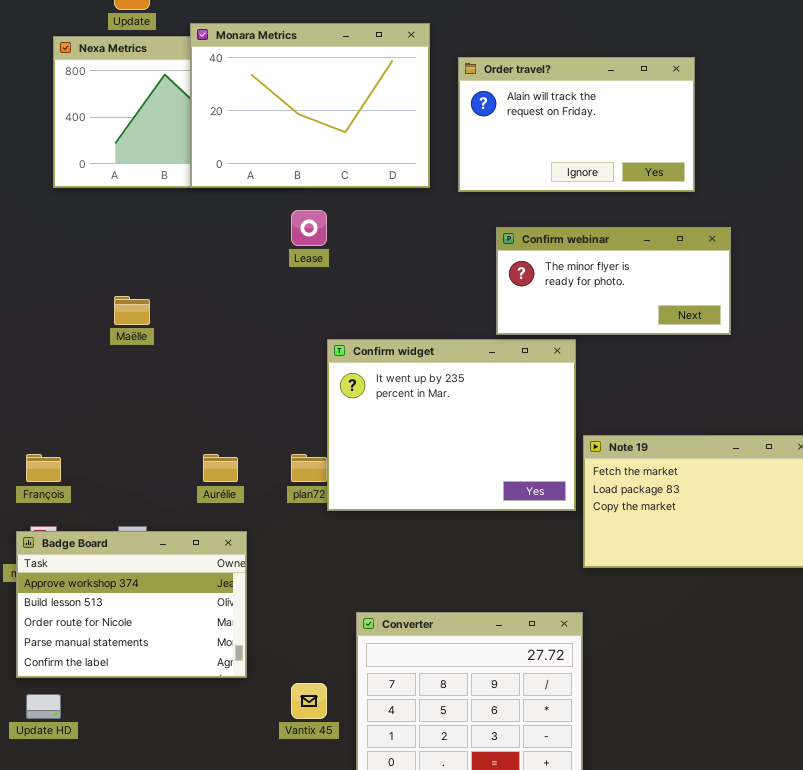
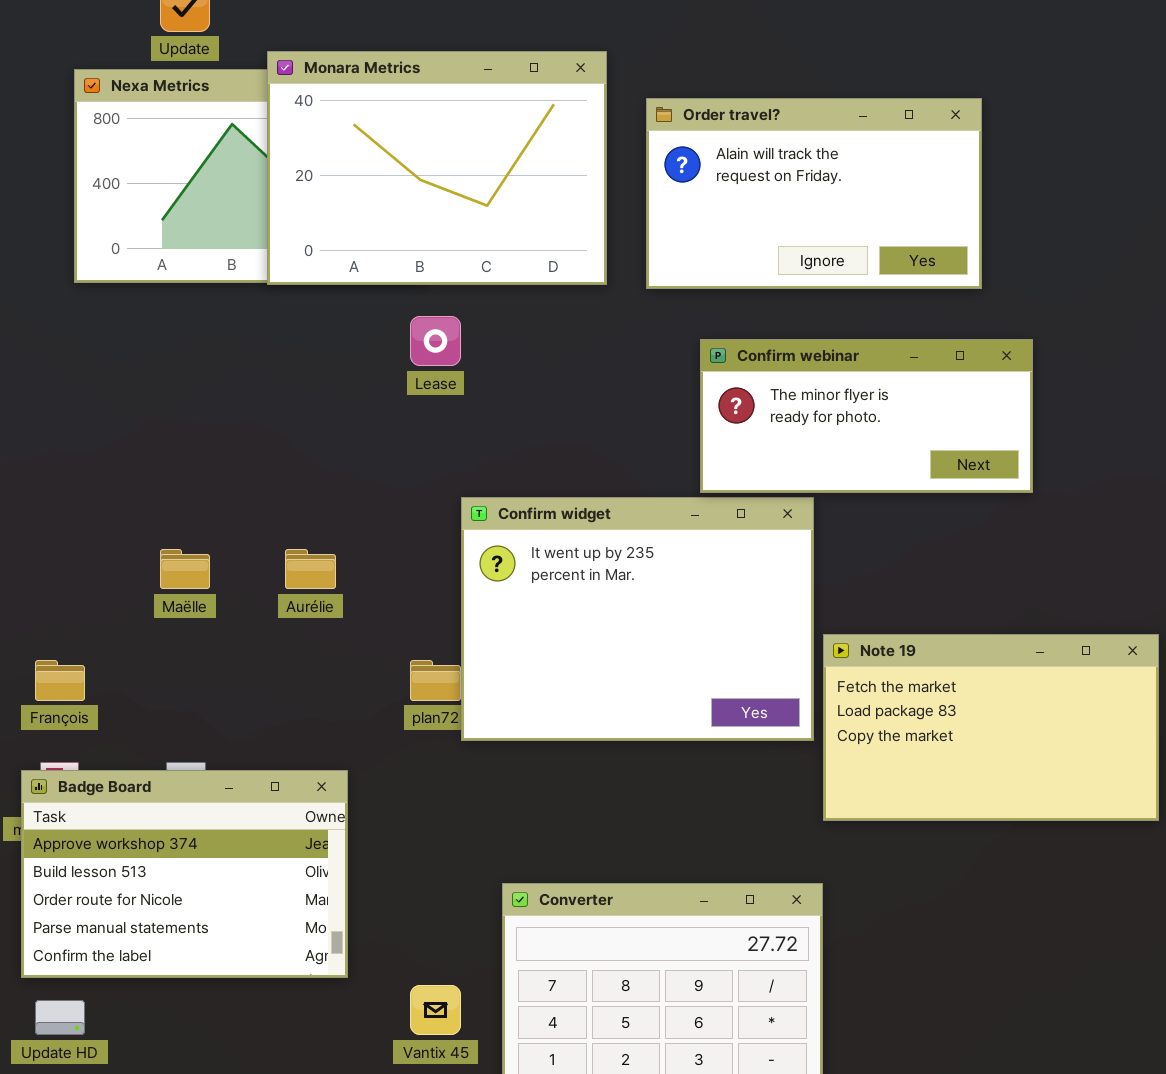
Maëlle: [114,296,150,325] -> [160,549,210,589], moved
Aurélie: [203,454,238,482] -> [285,549,336,589], moved

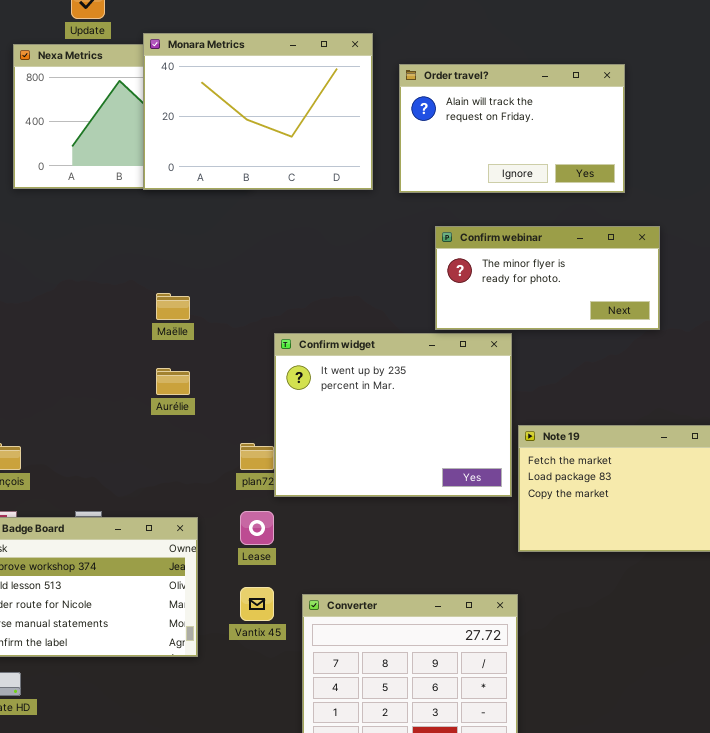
Lease: [410,316,461,366] -> [240,511,274,545], moved
Maëlle: [160,549,210,589] -> [156,293,190,320], moved
Vantix 45: [410,985,461,1035] -> [240,587,274,621], moved

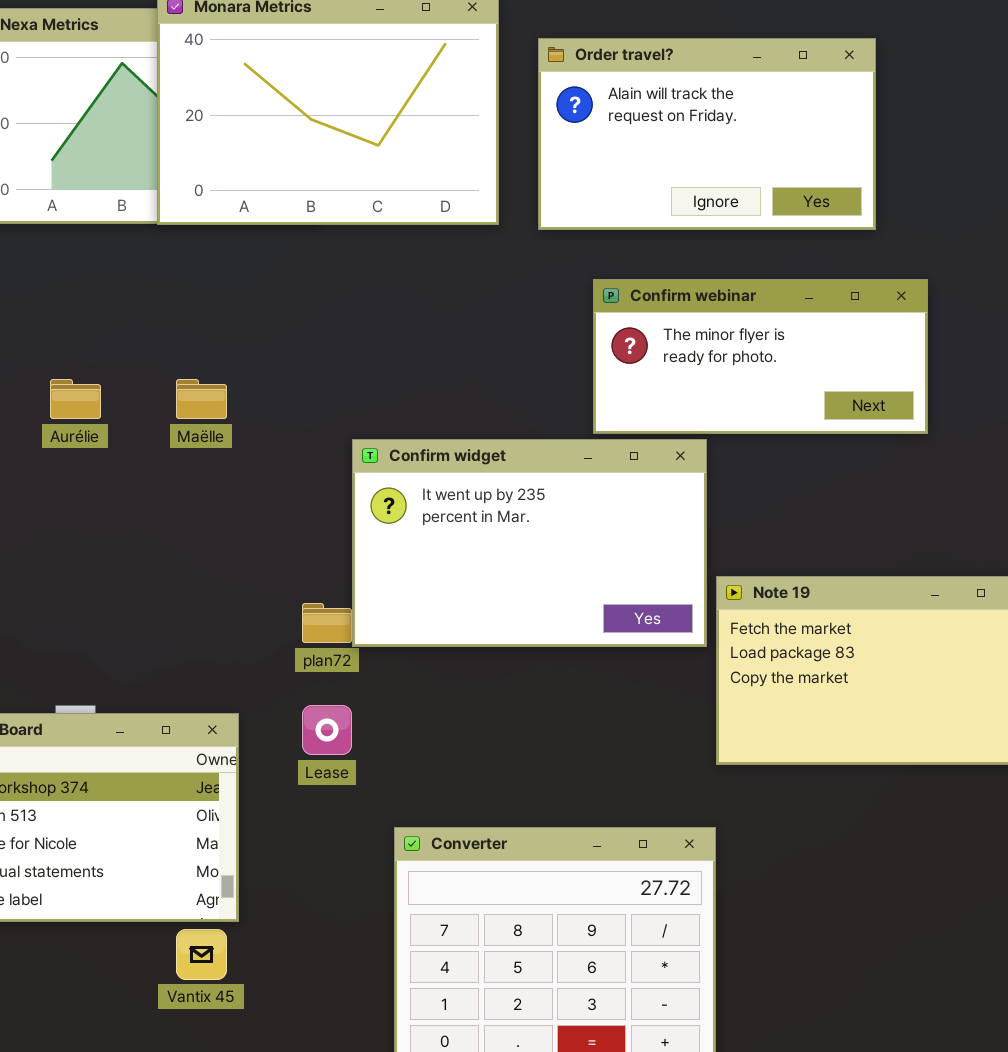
Confirm widget: [274,333,512,497] -> [352,439,707,647], resized
Aurélie: [156,368,190,395] -> [50,379,101,419], moved
Vantix 45: [240,587,274,621] -> [176,929,227,980], moved

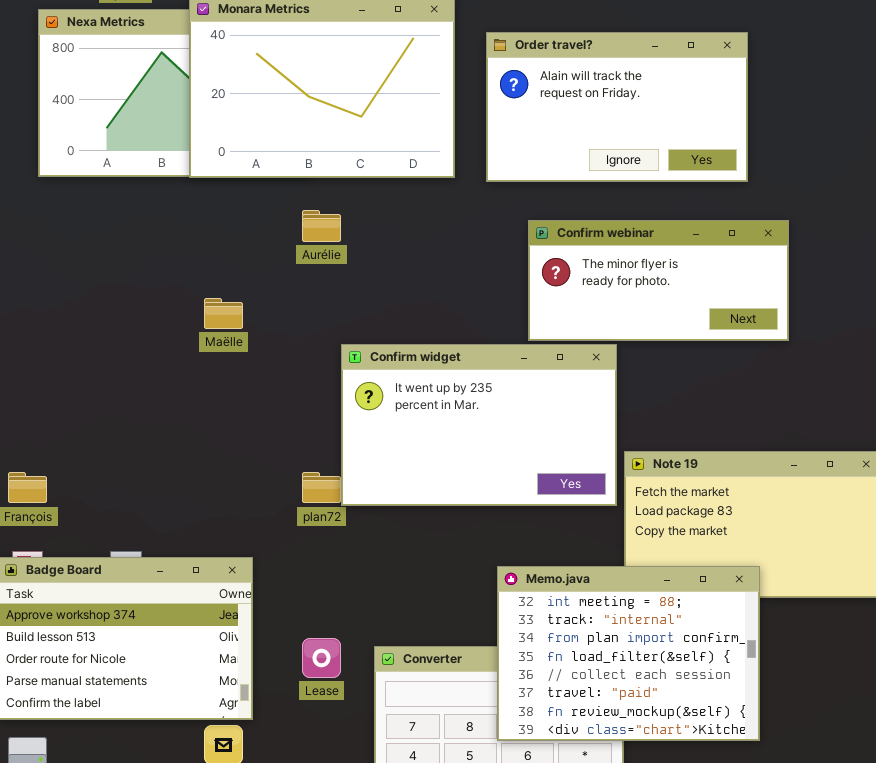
Aurélie: [50,379,101,419] -> [302,210,341,242], moved
Lease: [302,705,352,755] -> [302,638,341,678], moved
Memo.java: none -> [497,566,760,741], opened

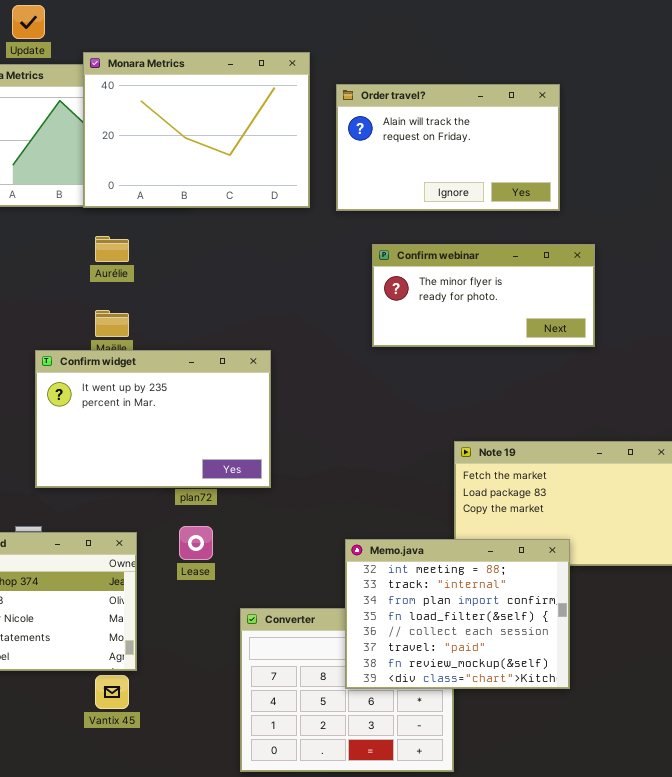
Aurélie: [302,210,341,242] -> [95,236,129,262], moved
Confirm widget: [341,344,617,506] -> [35,350,271,488], moved
Lease: [302,638,341,678] -> [179,526,213,560], moved

